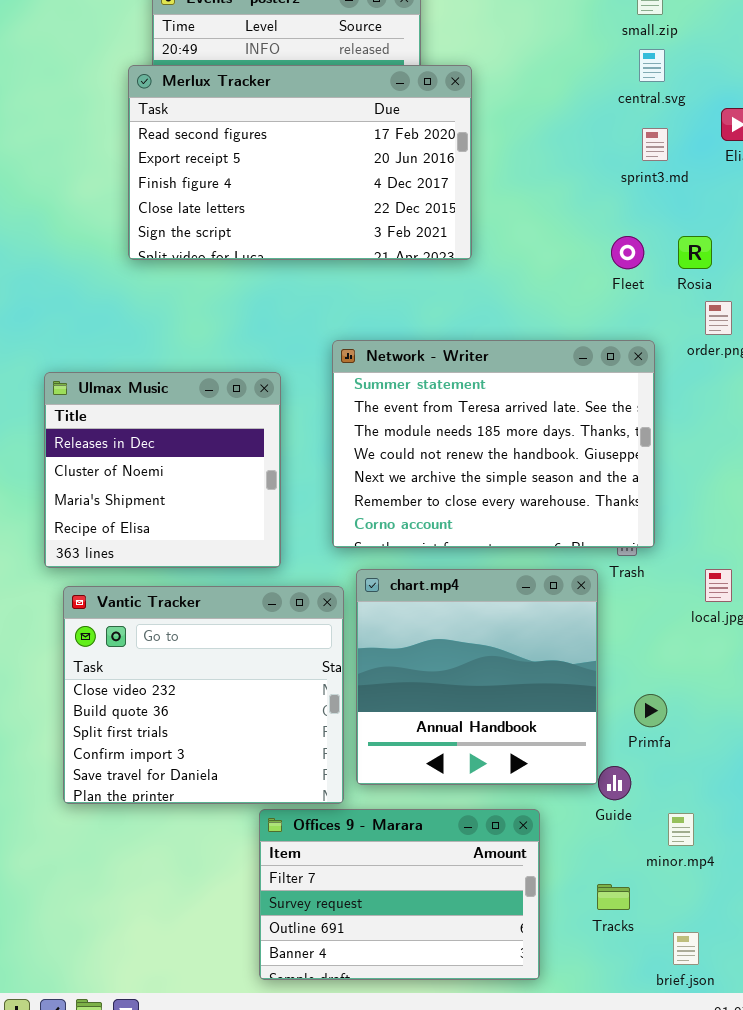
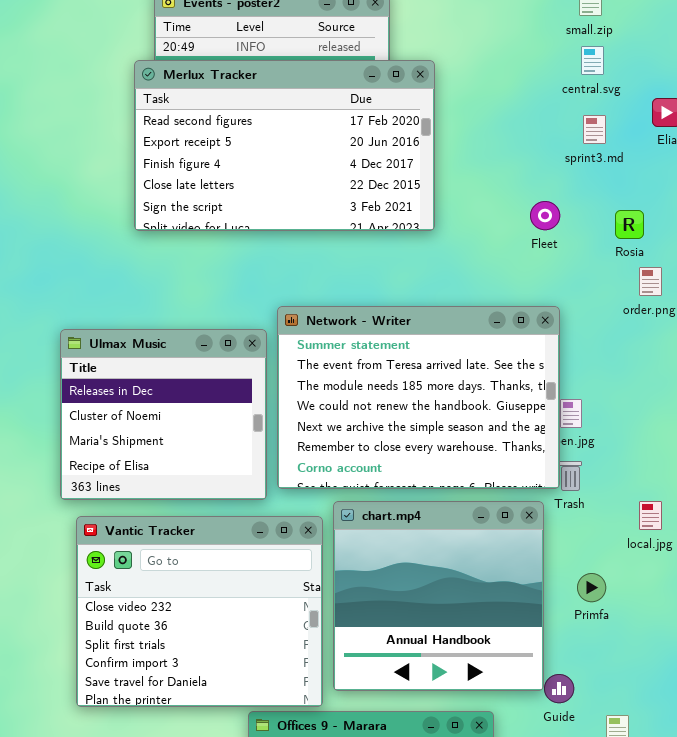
Fleet: [611,236,644,269] -> [530,201,560,230], moved
Network - Writer: [332,340,655,548] -> [277,306,560,489], moved
Primfa: [634,694,667,727] -> [577,573,606,602], moved

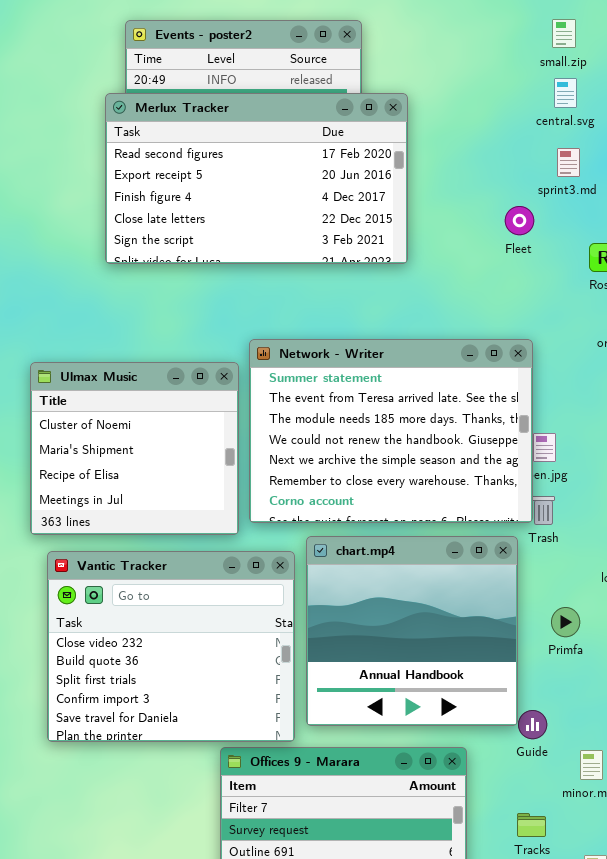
Fleet: [530,201,560,230] -> [505,206,534,235], moved
Ulmax Music: [60,329,267,500] -> [30,362,239,535], scrolled down 1 row

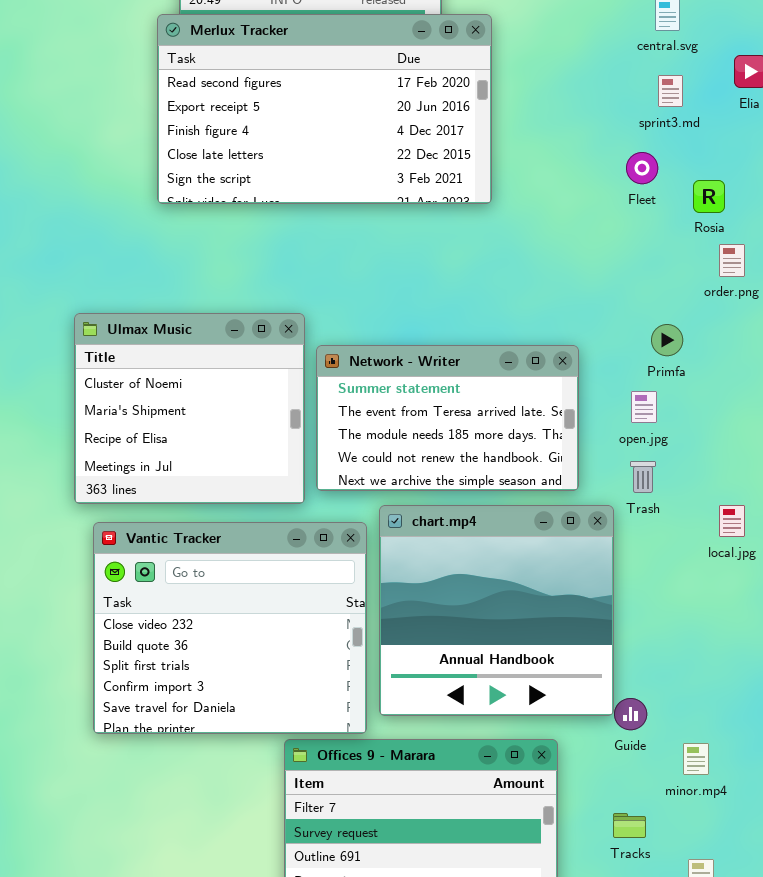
Fleet: [505,206,534,235] -> [626,152,658,184], moved
Network - Writer: [249,339,533,523] -> [316,345,579,491], resized
Primfa: [551,607,580,637] -> [651,324,683,356], moved

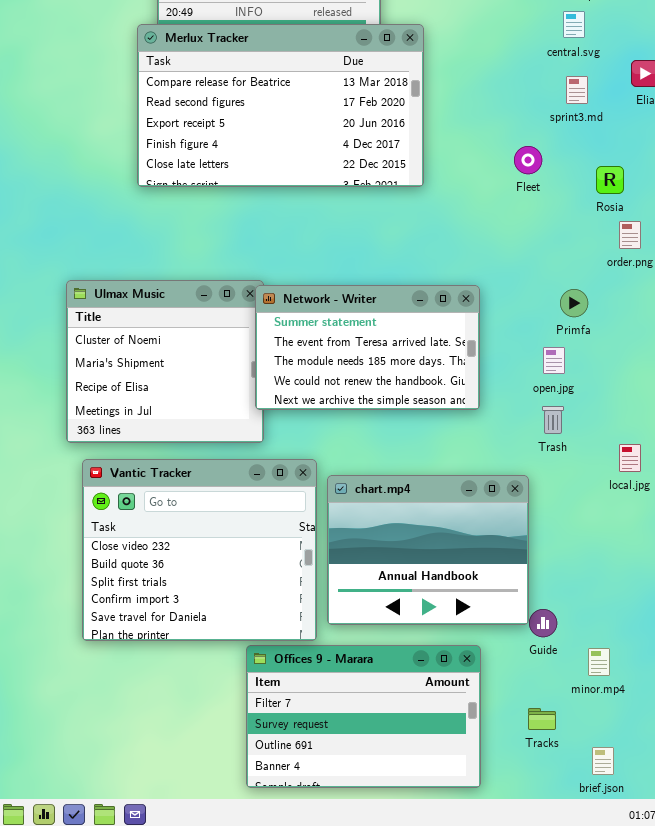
Merlux Tracker: [157,14,492,204] -> [137,24,424,187], scrolled up 1 row
Fleet: [626,152,658,184] -> [514,146,542,174], moved
Network - Writer: [316,345,579,491] -> [255,285,480,410], moved
chart.mp4: [379,505,614,716] -> [327,475,529,625], resized

